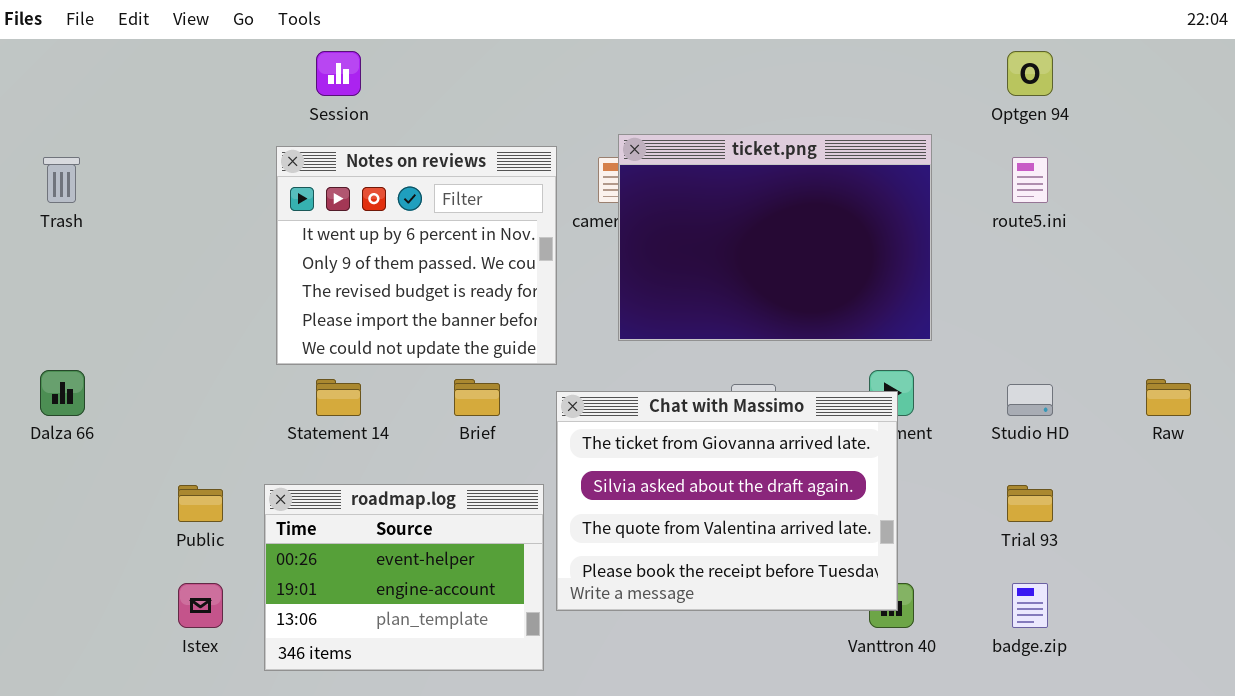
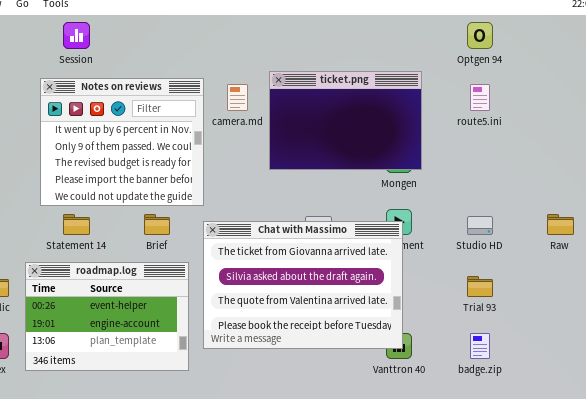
ticket.png: [618,134,932,341] -> [269,71,422,170], resized
roadmap.log: [264,484,544,671] -> [25,262,189,371], moved

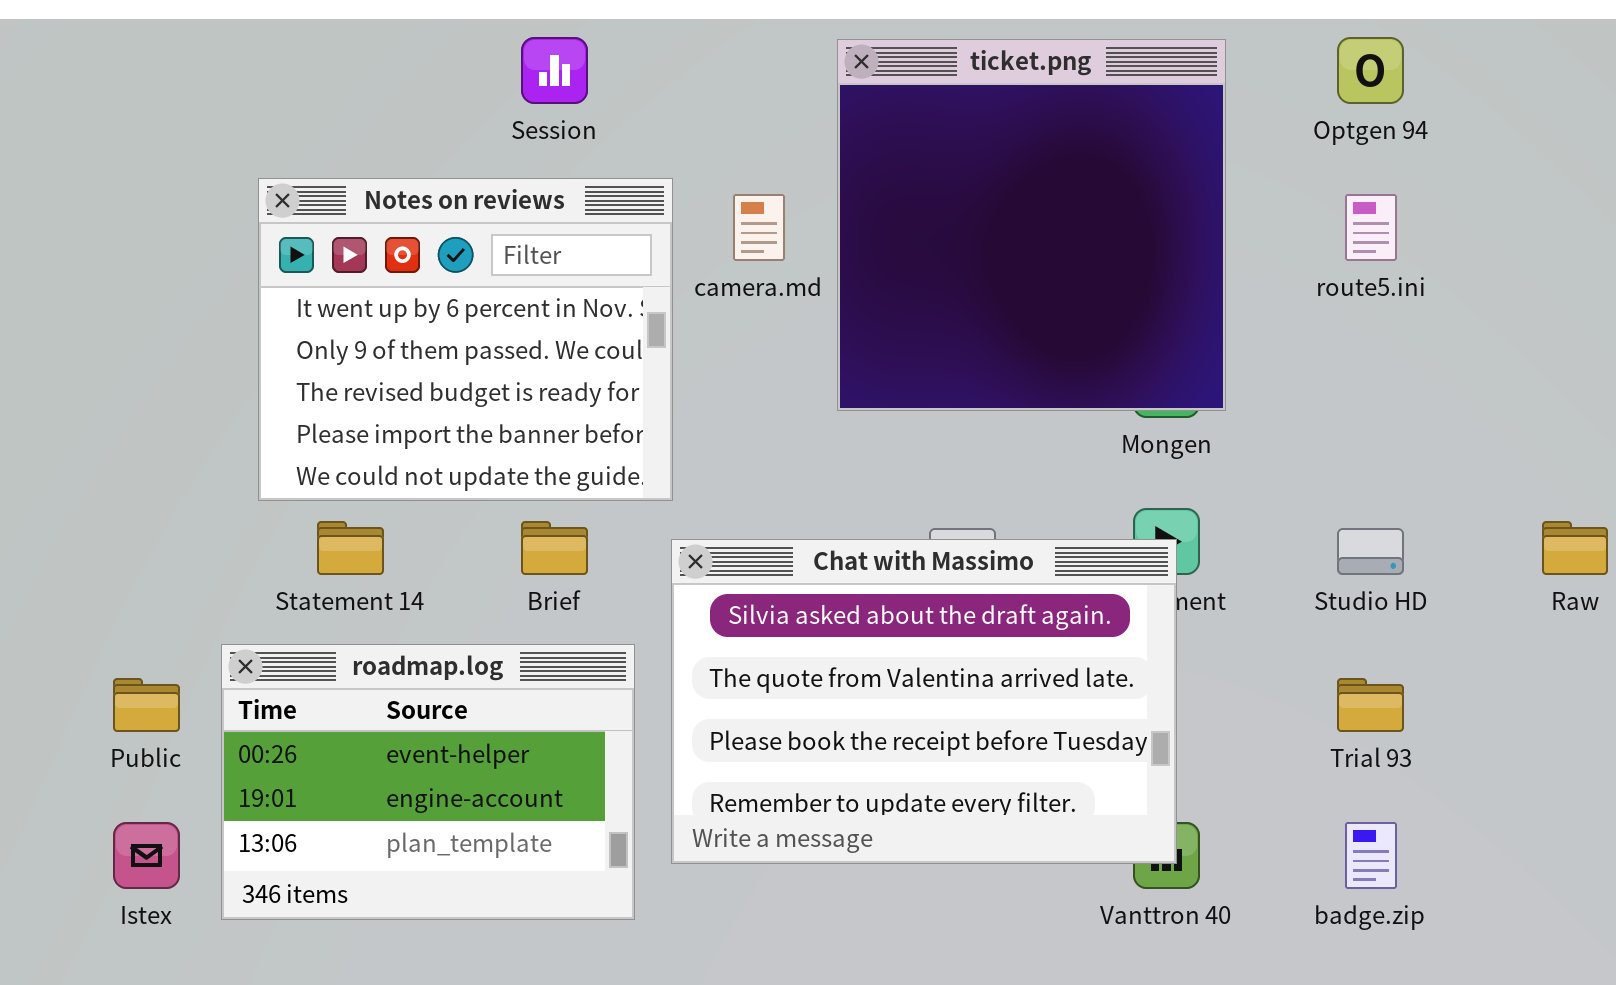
Session: [63,22,90,49] -> [521,37,588,104], moved
ticket.png: [269,71,422,170] -> [837,39,1226,411], resized
Chat with Massimo: [203,221,403,349] -> [671,539,1177,864], scrolled down 1 row

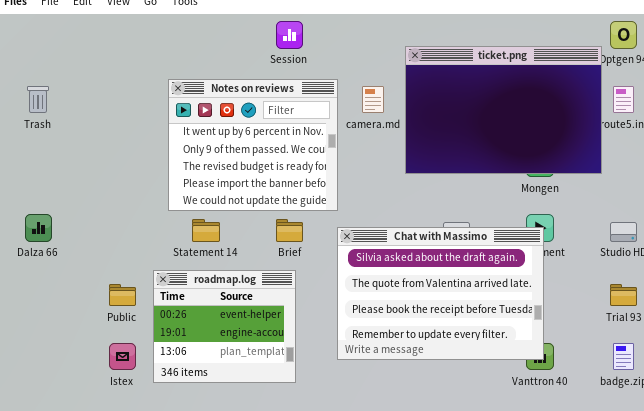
ticket.png: [837,39,1226,411] -> [405,46,602,174], resized
roadmap.log: [221,644,635,920] -> [153,270,296,383], resized

